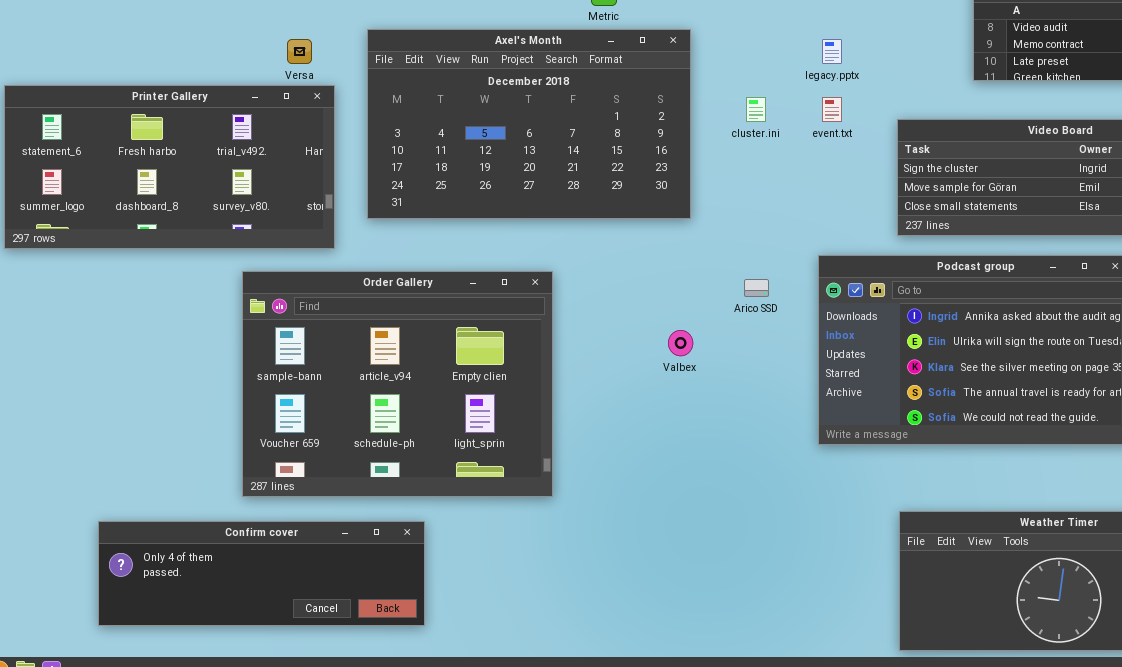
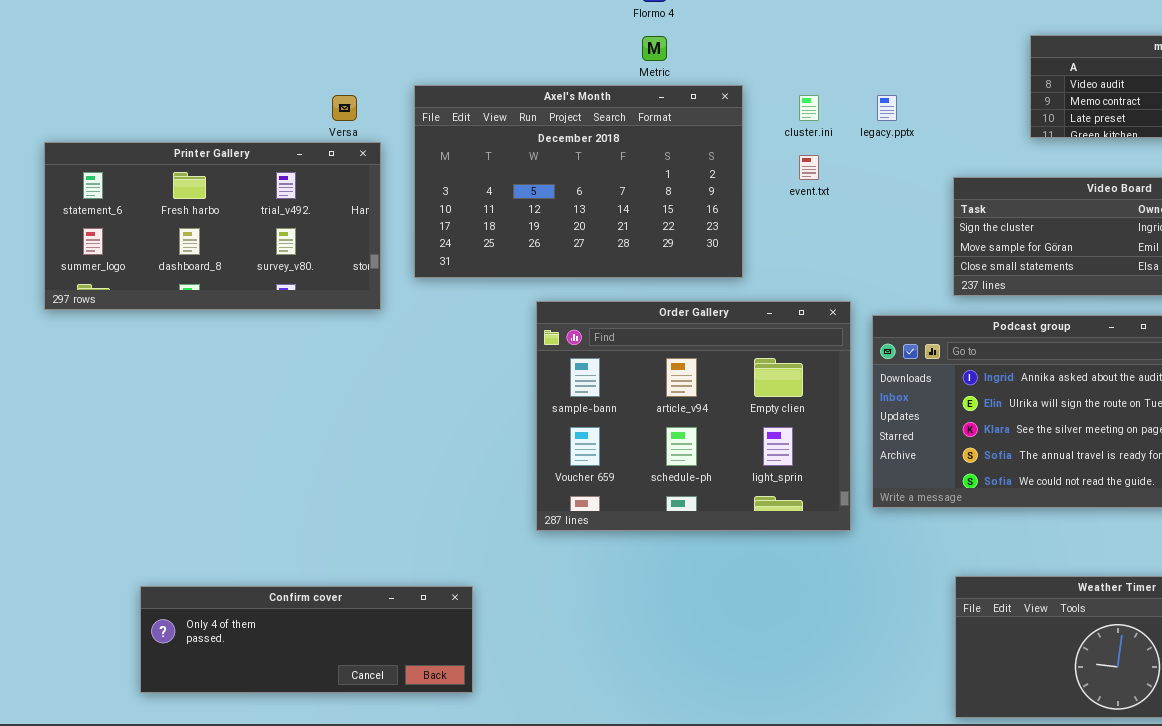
cluster.ini: [746,97,766,122] -> [799,95,819,121], moved
event.txt: [822,97,842,122] -> [799,155,819,180], moved
Order Gallery: [242,271,553,497] -> [536,301,851,531], moved

